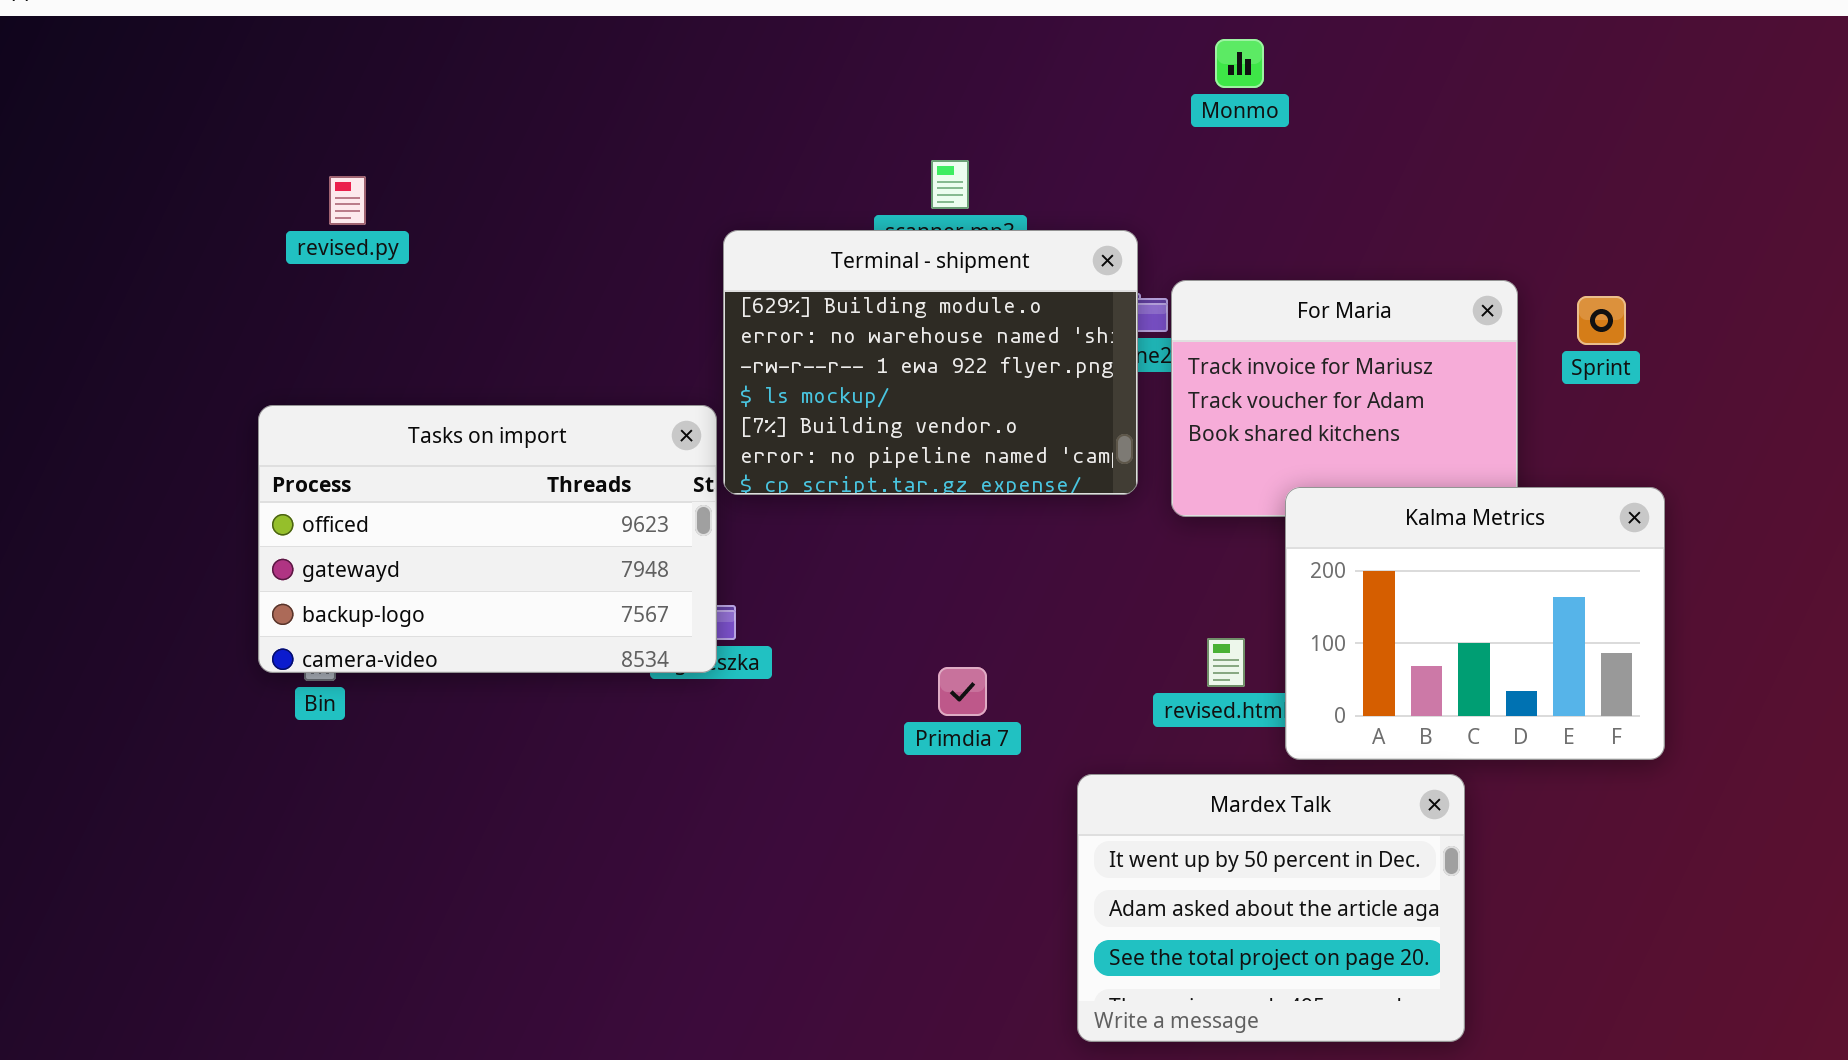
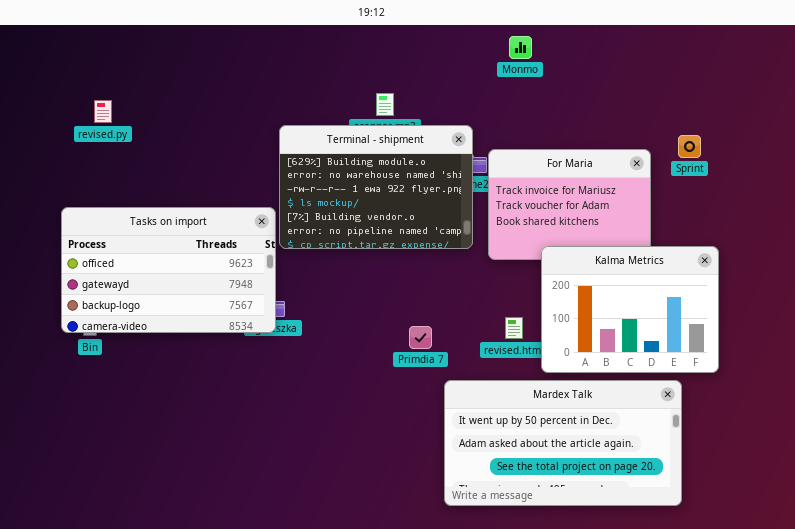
Sprint: [1577,296,1626,345] -> [678,135,701,158], moved
Primdia 7: [938,667,987,716] -> [409,326,432,349], moved
Mardex Talk: [1077,774,1465,1042] -> [444,380,682,506], resized

